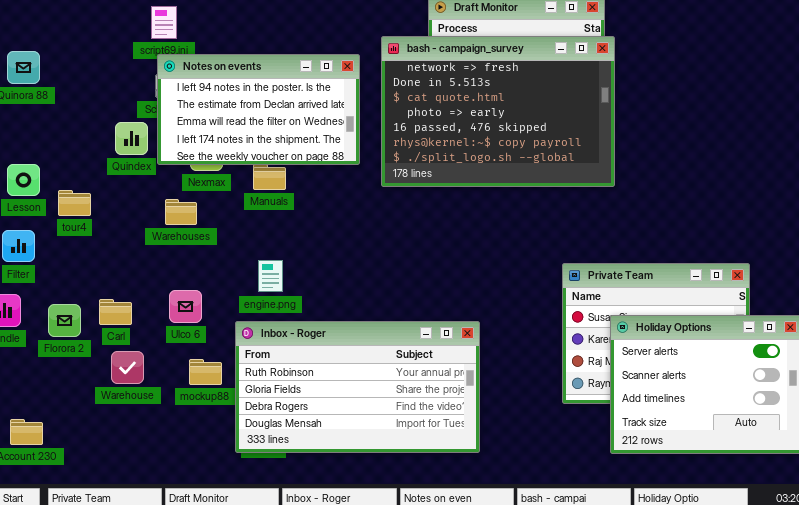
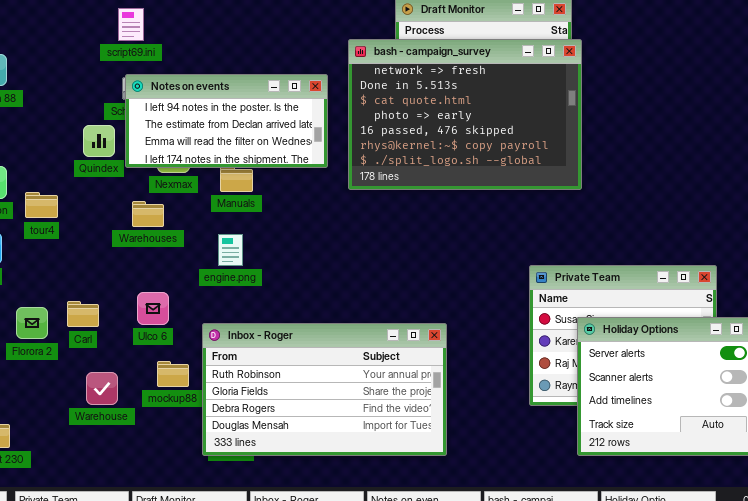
Notes on events: [157,54,360,165] -> [125,74,328,168], resized
engine.png: [258,260,283,292] -> [218,234,243,266], moved
Warehouse: [111,351,144,384] -> [86,372,118,405], moved

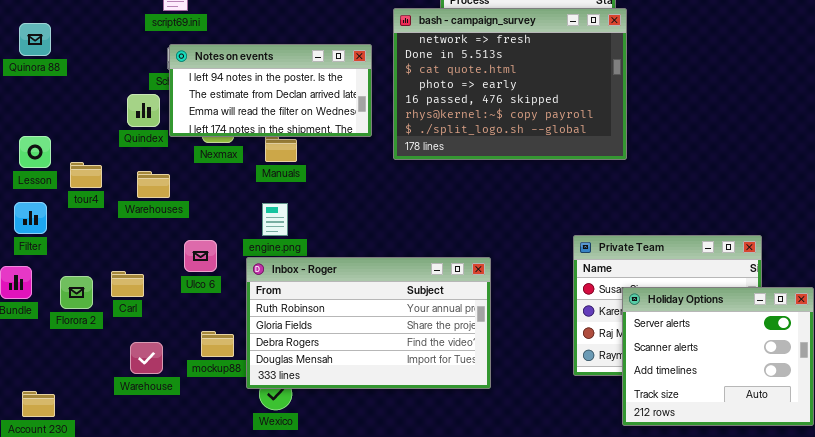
Warehouses: [132,201,164,227] -> [137,171,170,198], moved
Ulco 6: [137,292,169,325] -> [184,240,217,272], moved
Inbox - Roger: [202,323,447,456] -> [246,257,491,389], moved

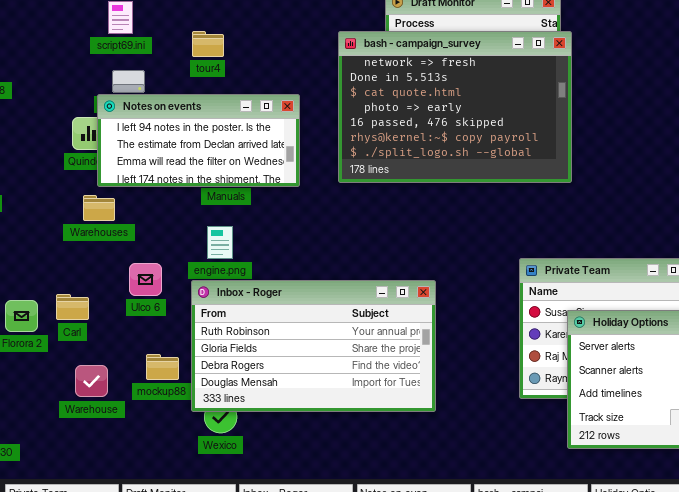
Notes on events: [169,44,372,137] -> [97,94,300,187], moved
tour4: [70,162,102,188] -> [192,31,224,57], moved

